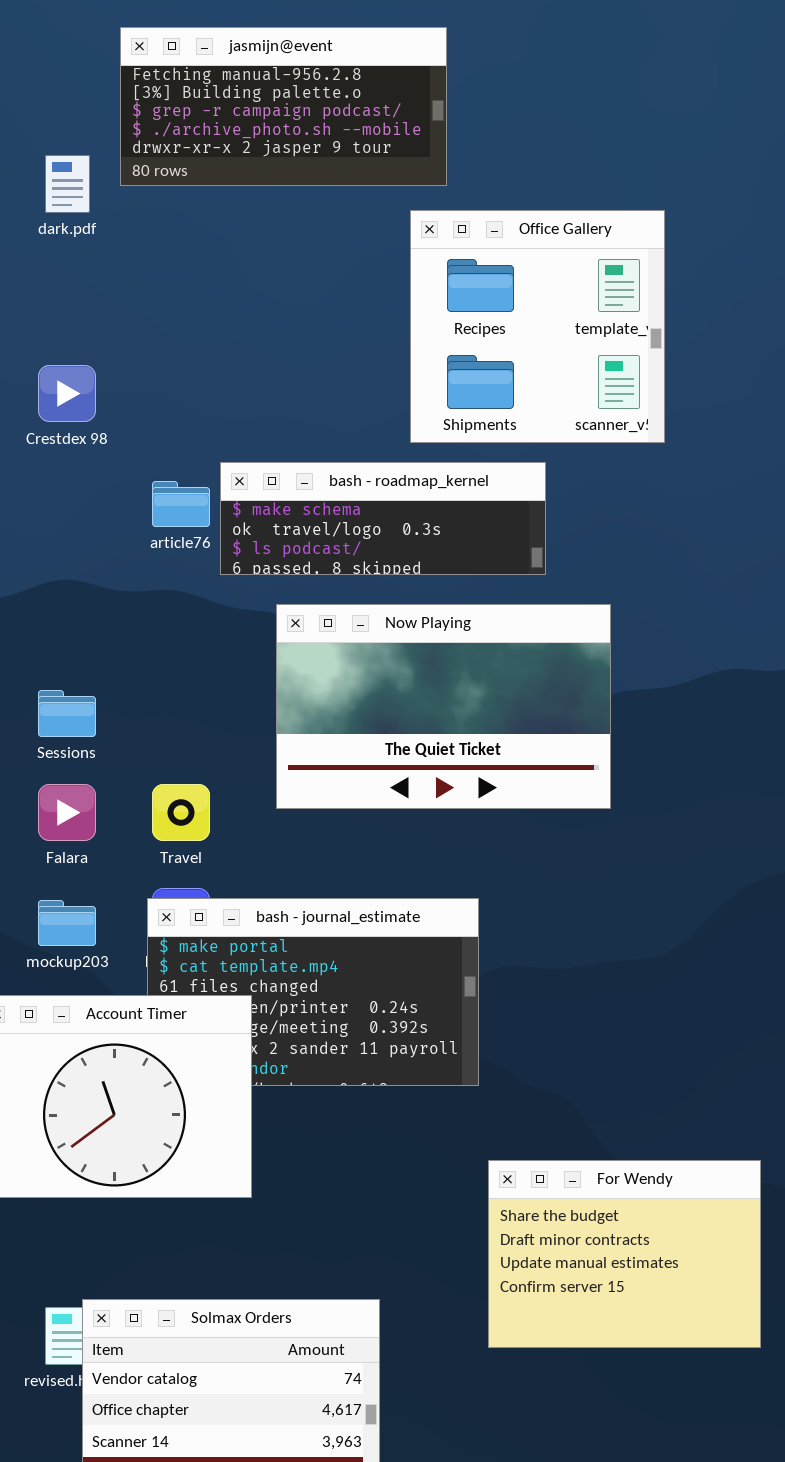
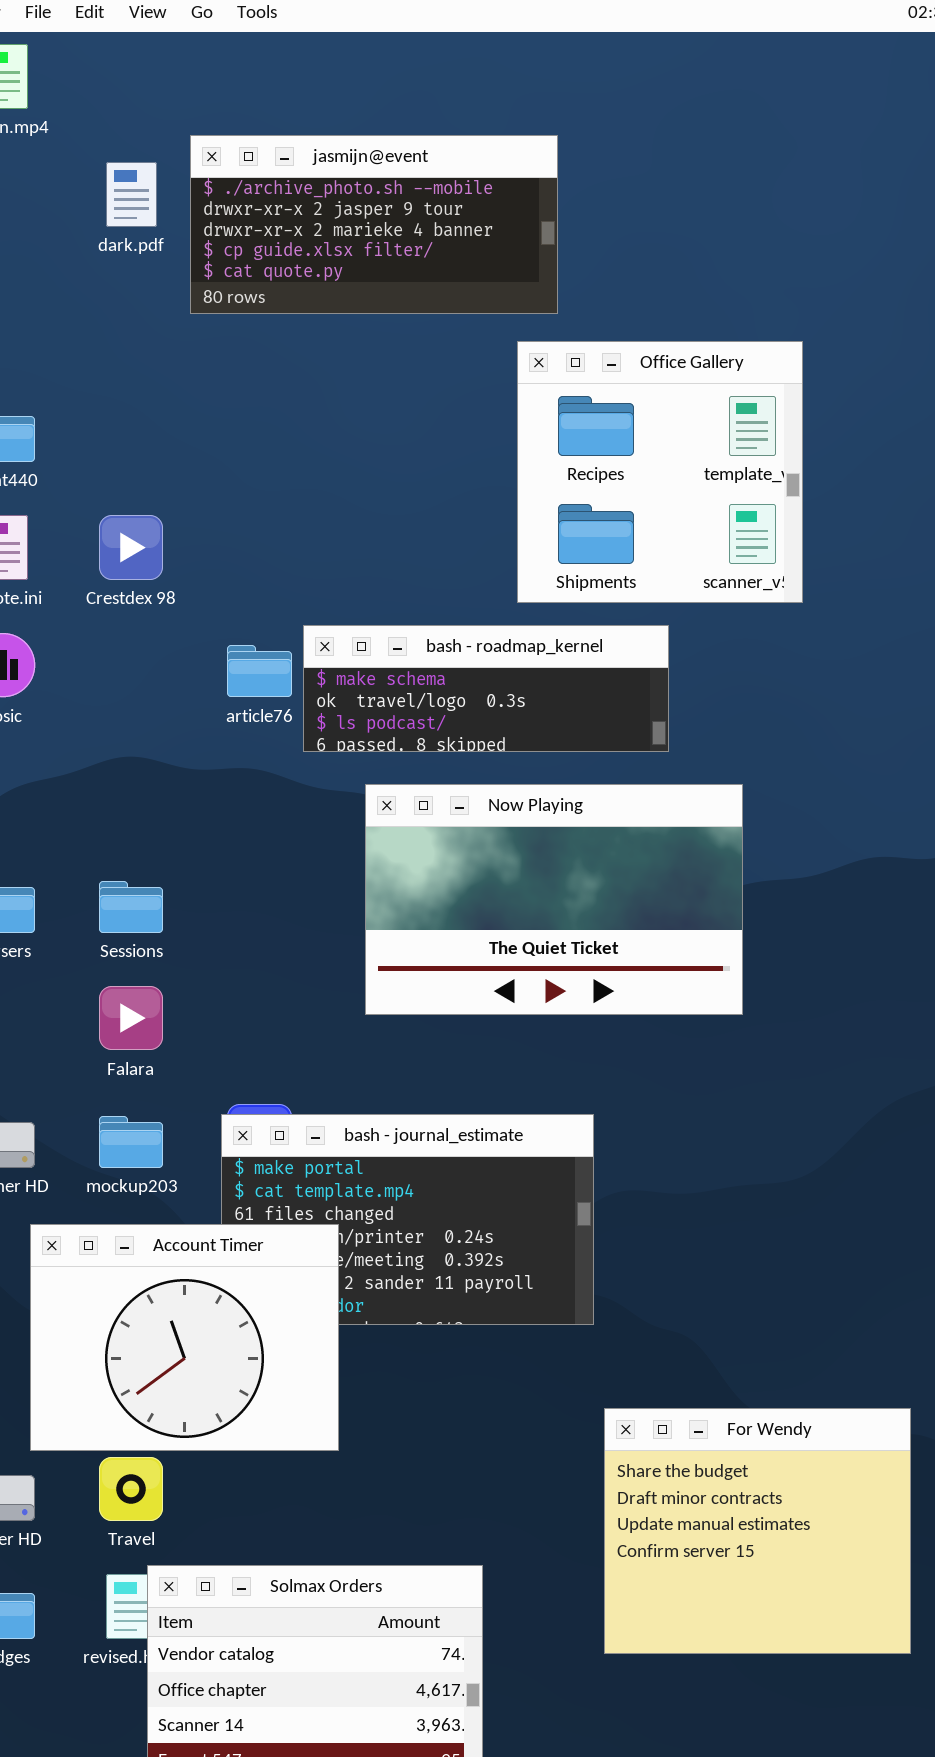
jasmijn@event: [120,27,447,186] -> [190,135,558,314], scrolled down 3 rows
dark.pdf: [45,155,90,213] -> [106,162,157,227], moved
Travel: [152,784,210,841] -> [99,1457,163,1521], moved
For Wendy: [488,1160,761,1348] -> [604,1408,911,1654], resized

